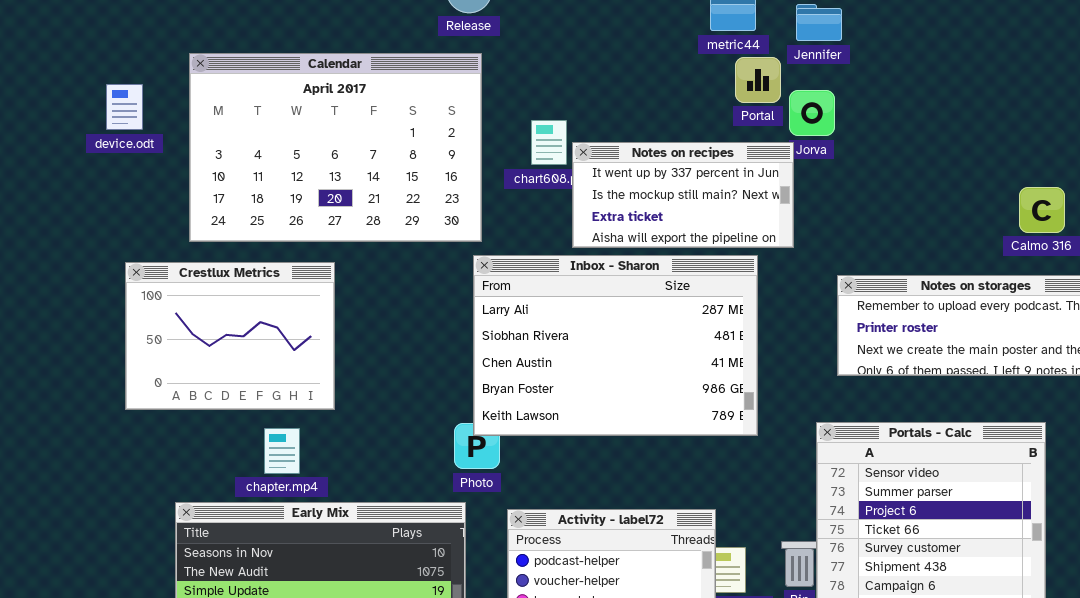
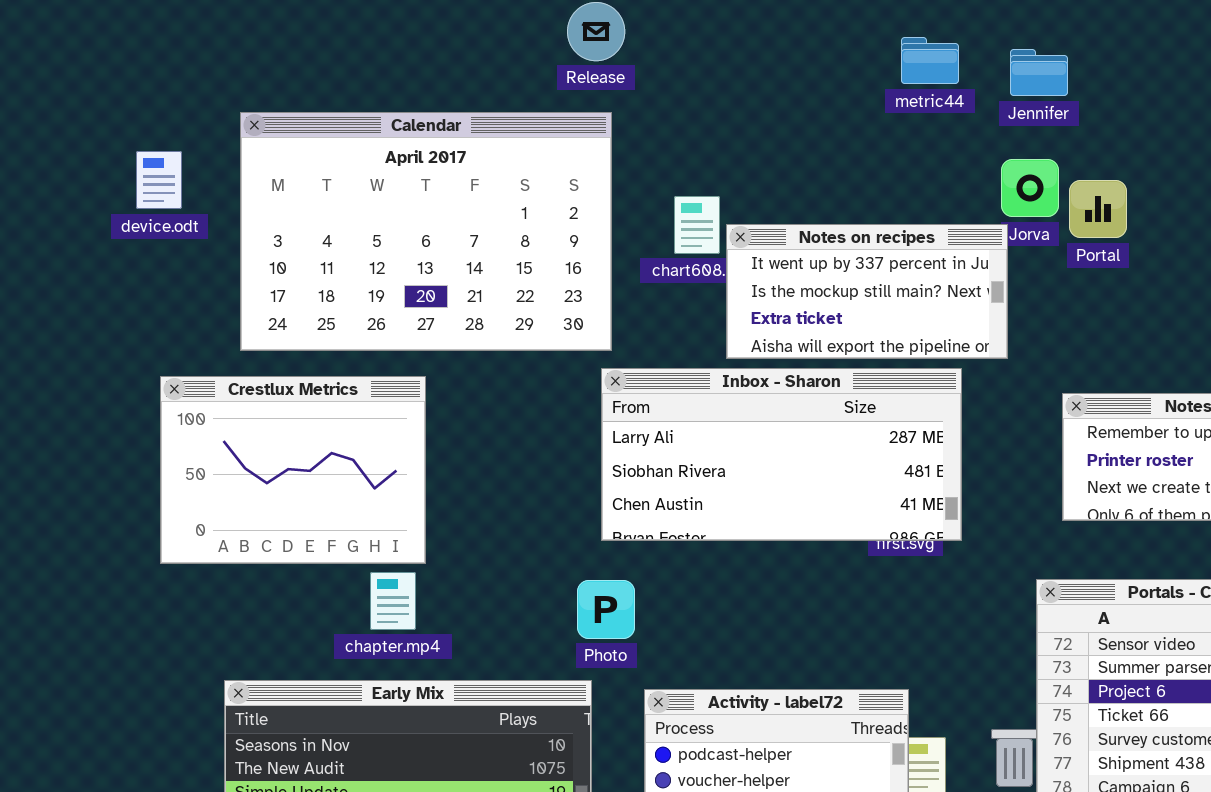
Portal: [735,57,781,103] -> [1069,180,1127,238], moved
Inbox - Sharon: [473,255,758,436] -> [601,368,962,541], resized
chapter.mp4: [264,428,300,474] -> [370,572,416,630], moved

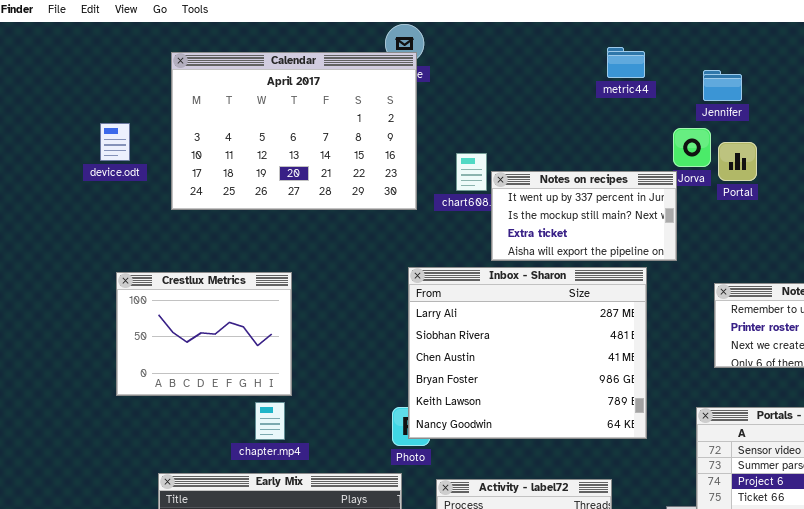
Jennifer: [1010,49,1068,96] -> [703,70,742,101], moved
Calendar: [240,112,612,351] -> [171,52,417,210], moved
Inbox - Sharon: [601,368,962,541] -> [408,267,647,439], resized

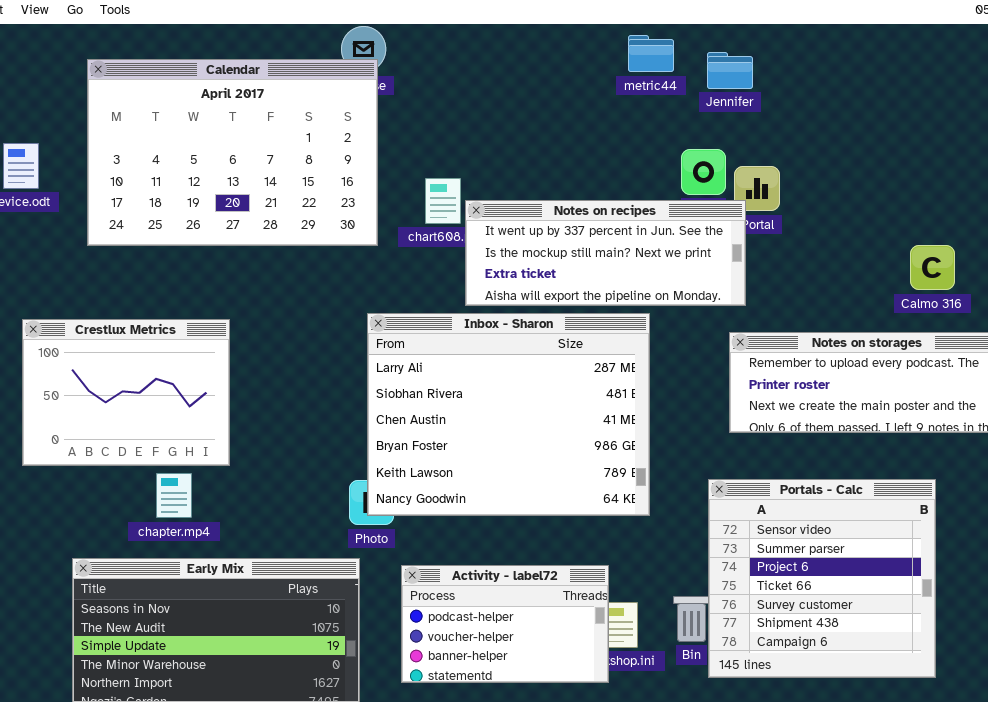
metric44: [607,47,645,78] -> [628,35,674,72], moved
Jennifer: [703,70,742,101] -> [707,52,753,89], moved
Notes on recipes: [491,171,677,261] -> [465,200,746,306], resized
chapter.mp4: [255,402,285,440] -> [156,473,192,518], moved

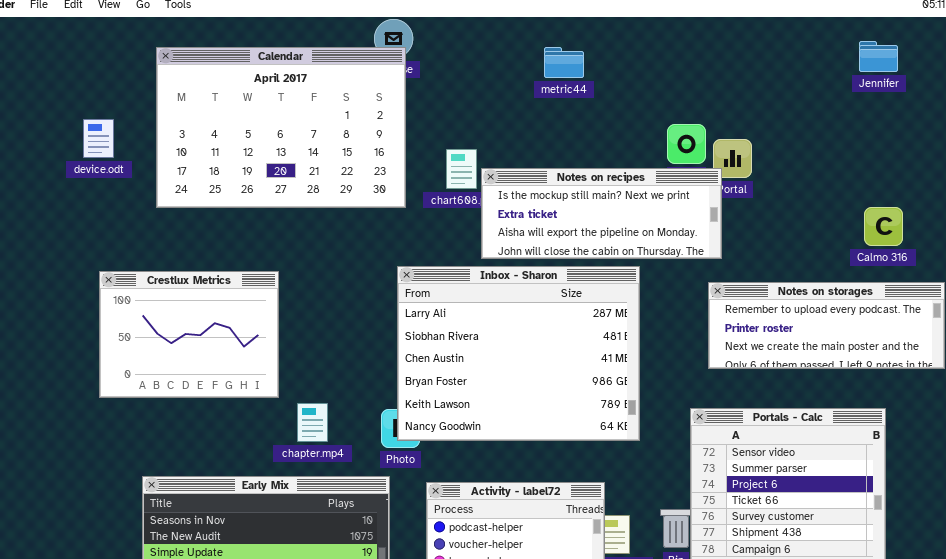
metric44: [628,35,674,72] -> [544,47,584,78], moved
Jennifer: [707,52,753,89] -> [859,41,898,72], moved
Notes on recipes: [465,200,746,306] -> [481,168,722,259], scrolled down 1 row
chapter.mp4: [156,473,192,518] -> [297,403,328,442], moved

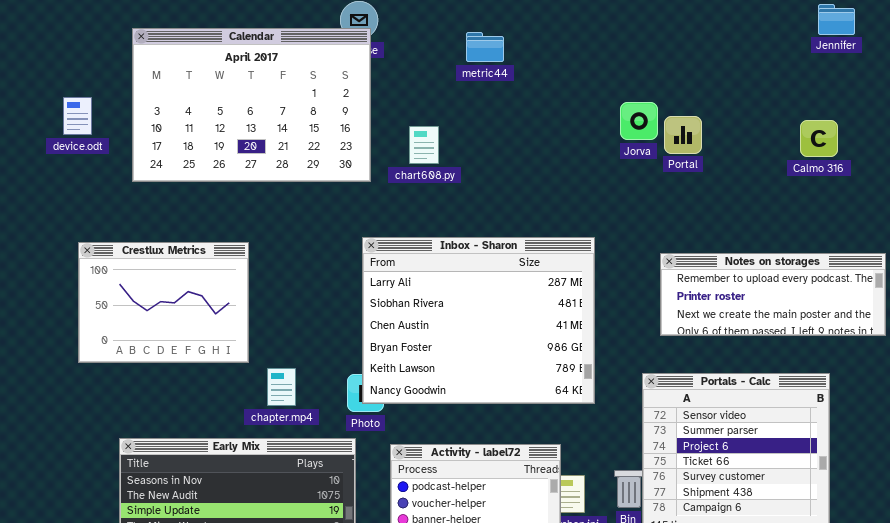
Jennifer: [859,41,898,72] -> [818,4,855,35], moved
metric44: [544,47,584,78] -> [466,32,504,62], moved
Notes on recipes: [481,168,722,259] -> none, closed
Calmo 316: [864,207,903,246] -> [800,120,838,157], moved

